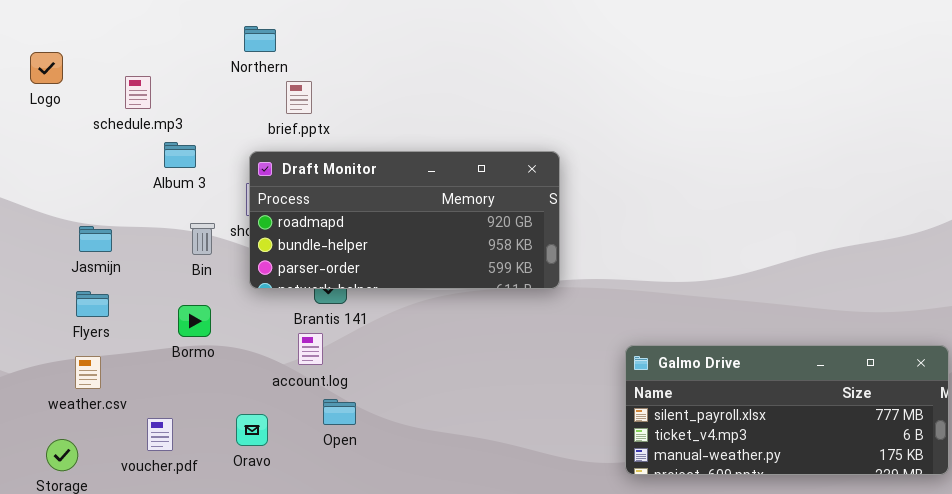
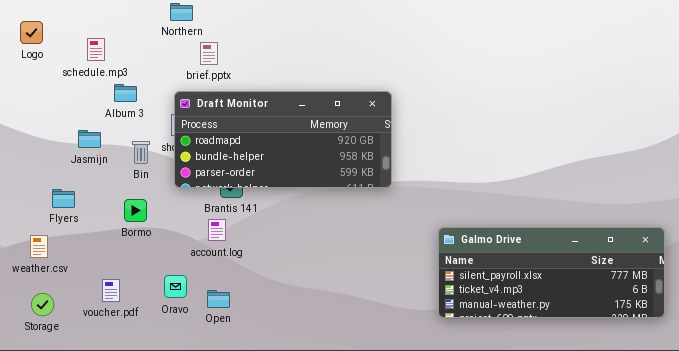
Jasmijn: [79,226,112,252] -> [78,130,101,148], moved
weather.csv: [75,356,101,389] -> [30,235,48,258], moved
Open: [323,399,356,425] -> [207,290,230,308], moved

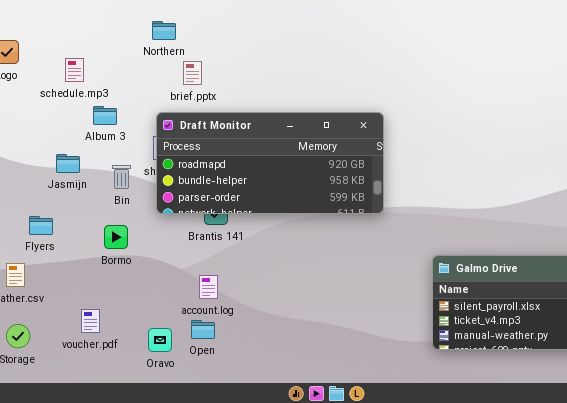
account.log: [208,219,226,241] -> [199,275,218,299], moved
Oravo: [164,275,187,298] -> [148,328,172,352], moved

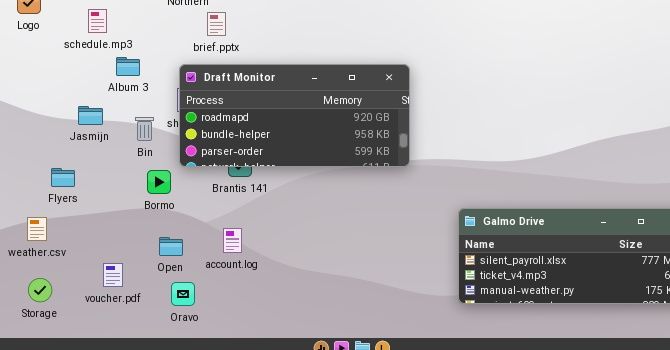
Bormo: [104,225,128,249] -> [147,170,171,194], moved
Open: [191,320,215,339] -> [159,237,183,256], moved

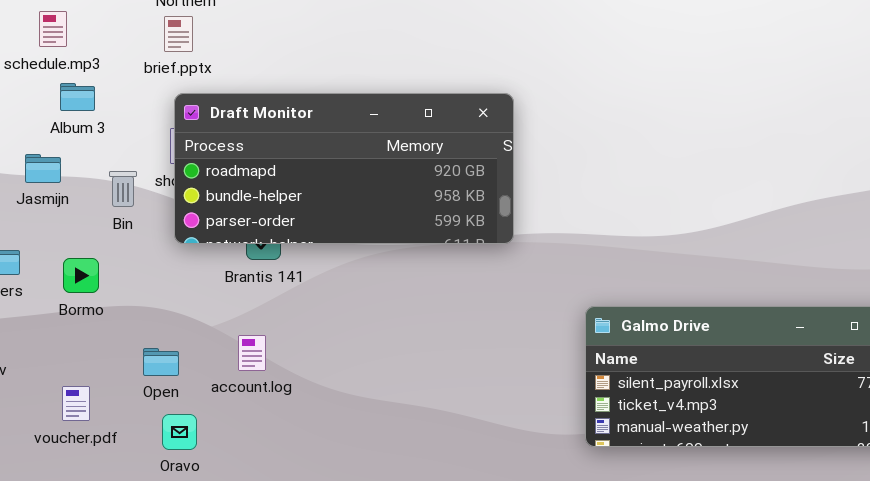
brief.pptx: [207,12,226,36] -> [164,16,193,52], moved
Album 3: [116,57,140,76] -> [60,83,95,111], moved
Bormo: [147,170,171,194] -> [63,258,99,293], moved

